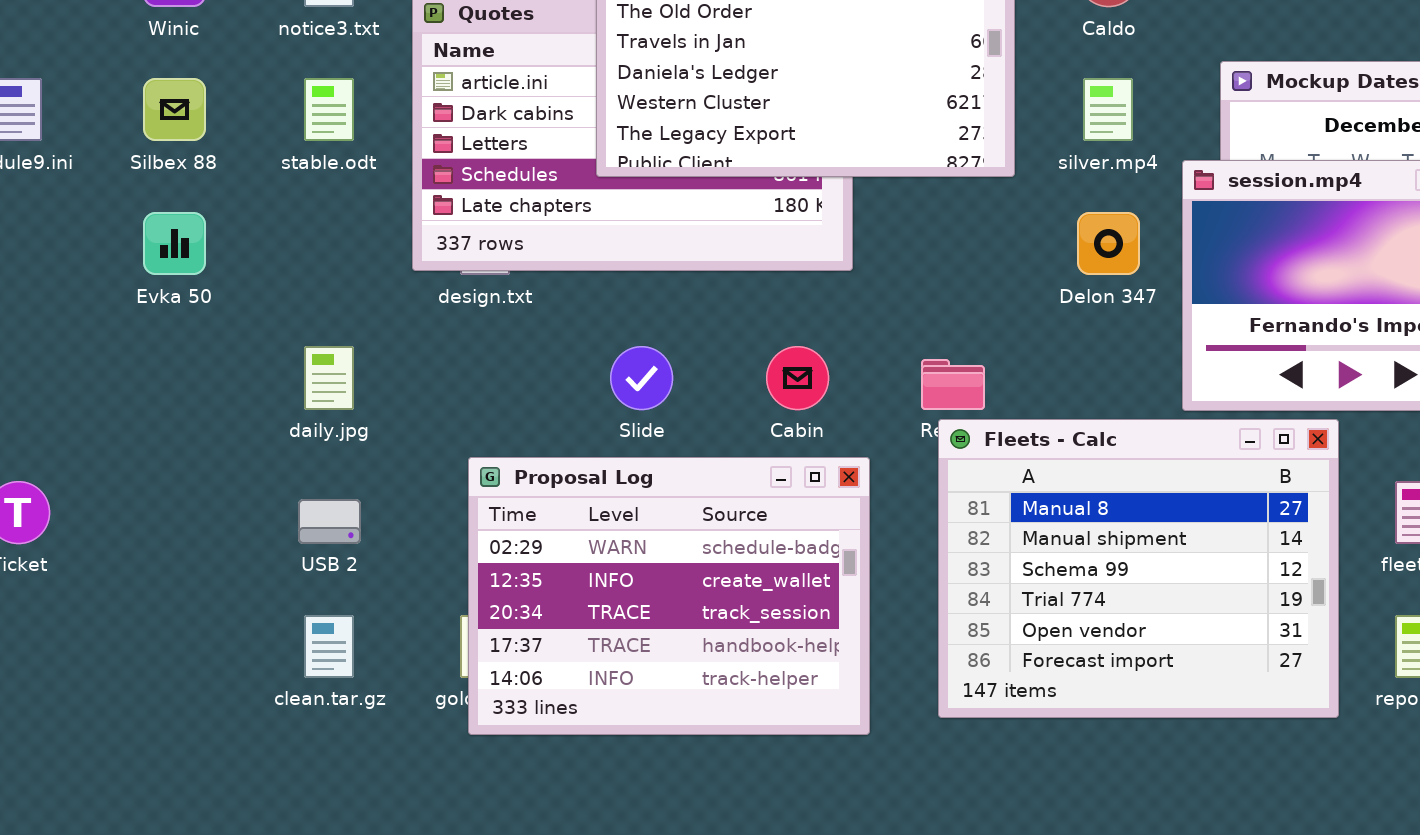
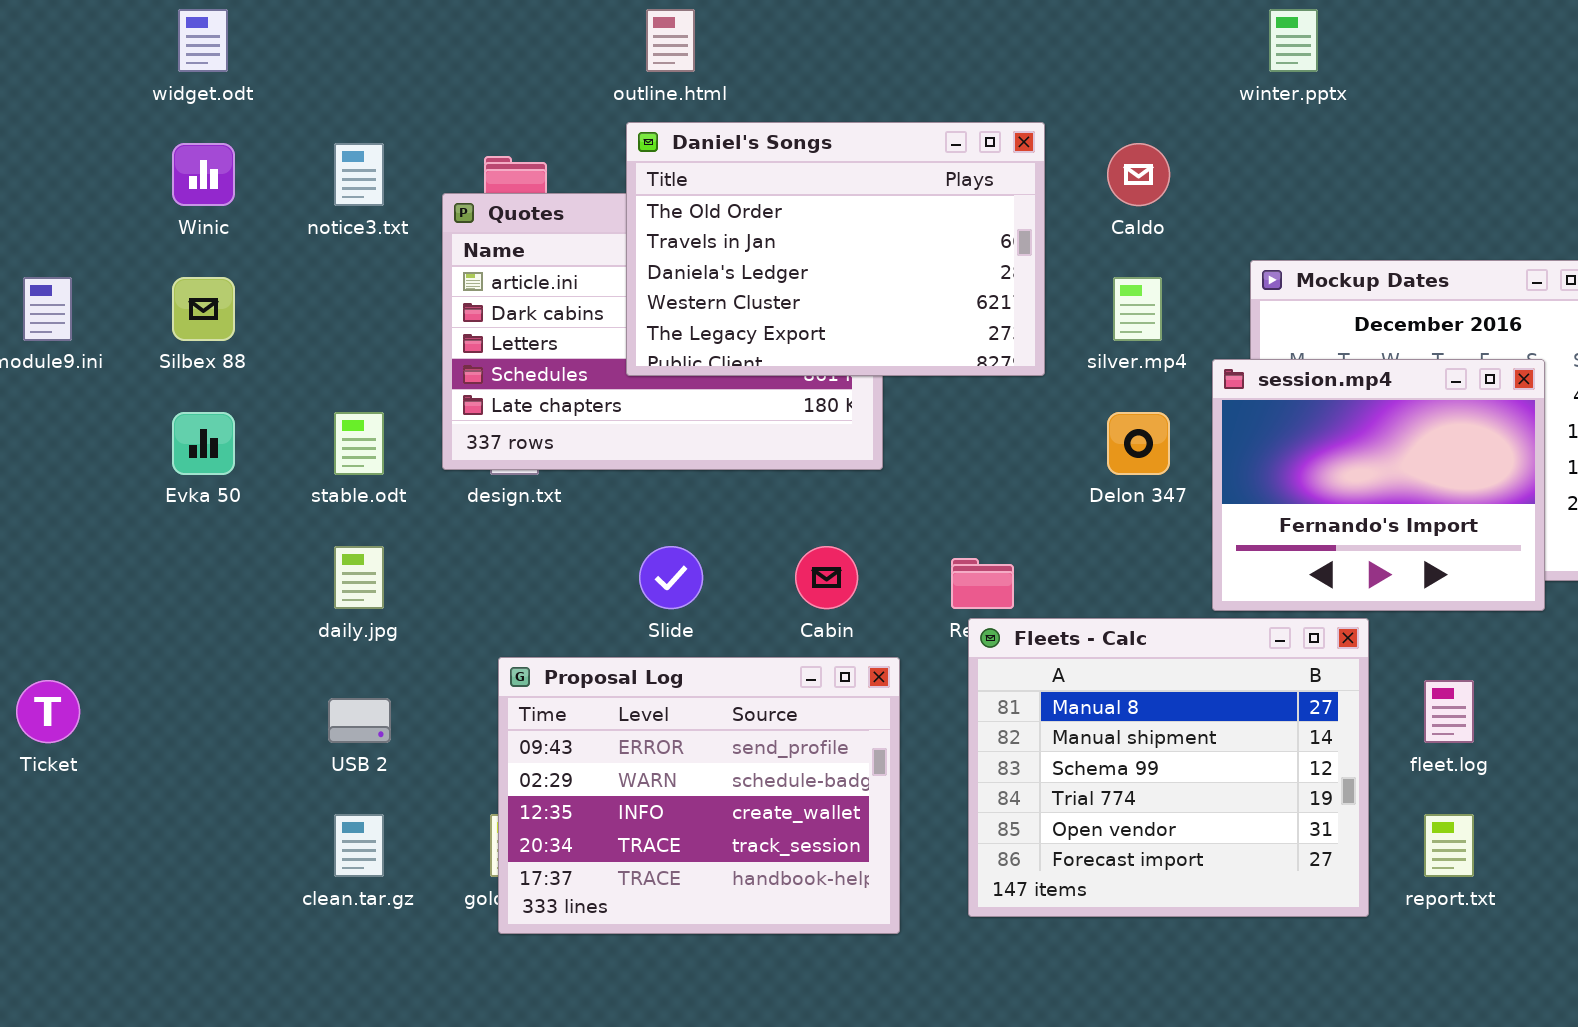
stable.odt: [304,78,354,141] -> [334,412,384,475], moved
Proposal Log: [468,457,870,735] -> [498,657,900,934], scrolled up 1 row

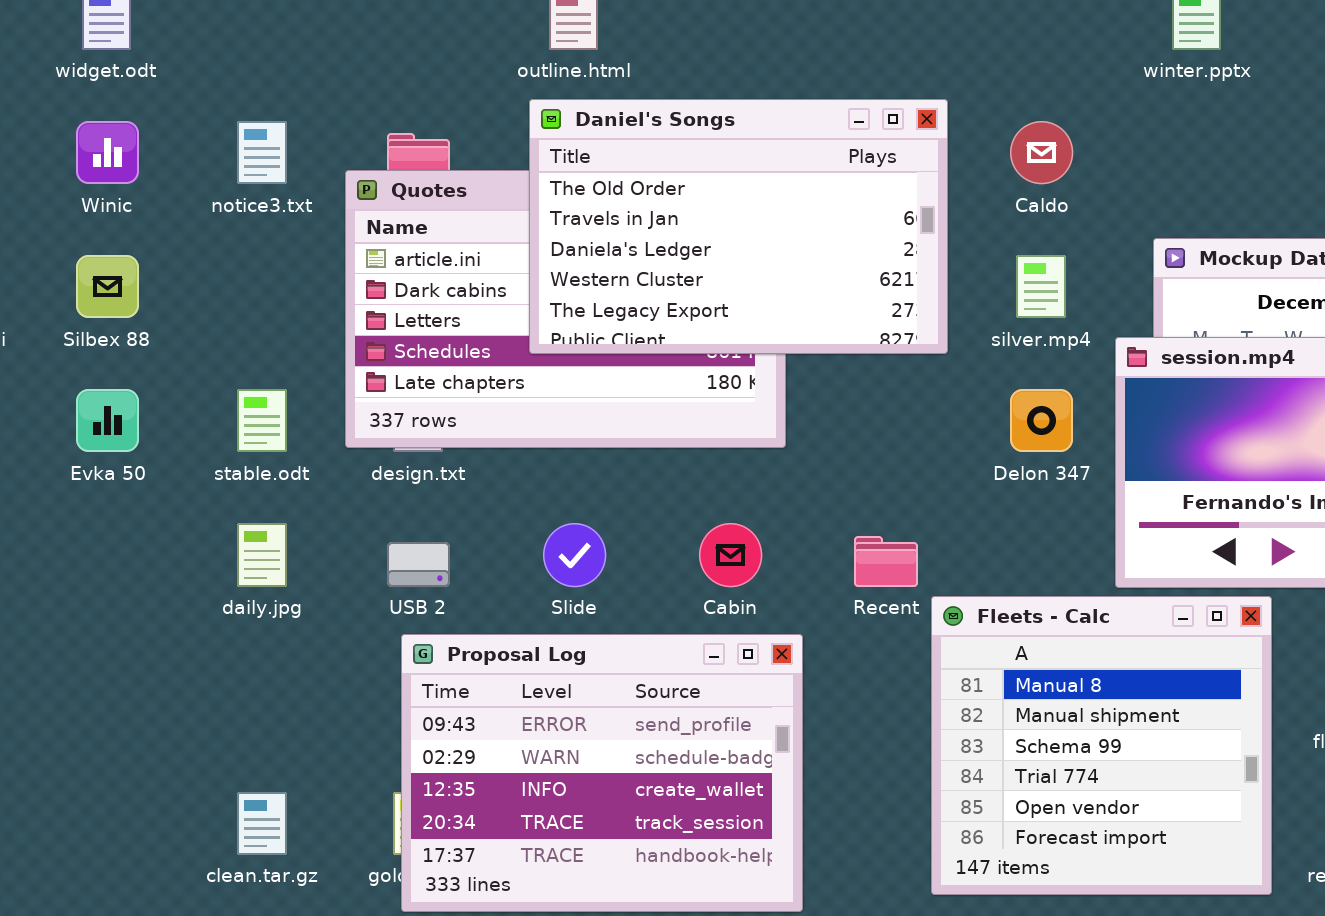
Fleets - Calc: [968,618,1369,917] -> [931,596,1272,895], resized
USB 2: [328,698,391,743] -> [387,542,450,587], moved

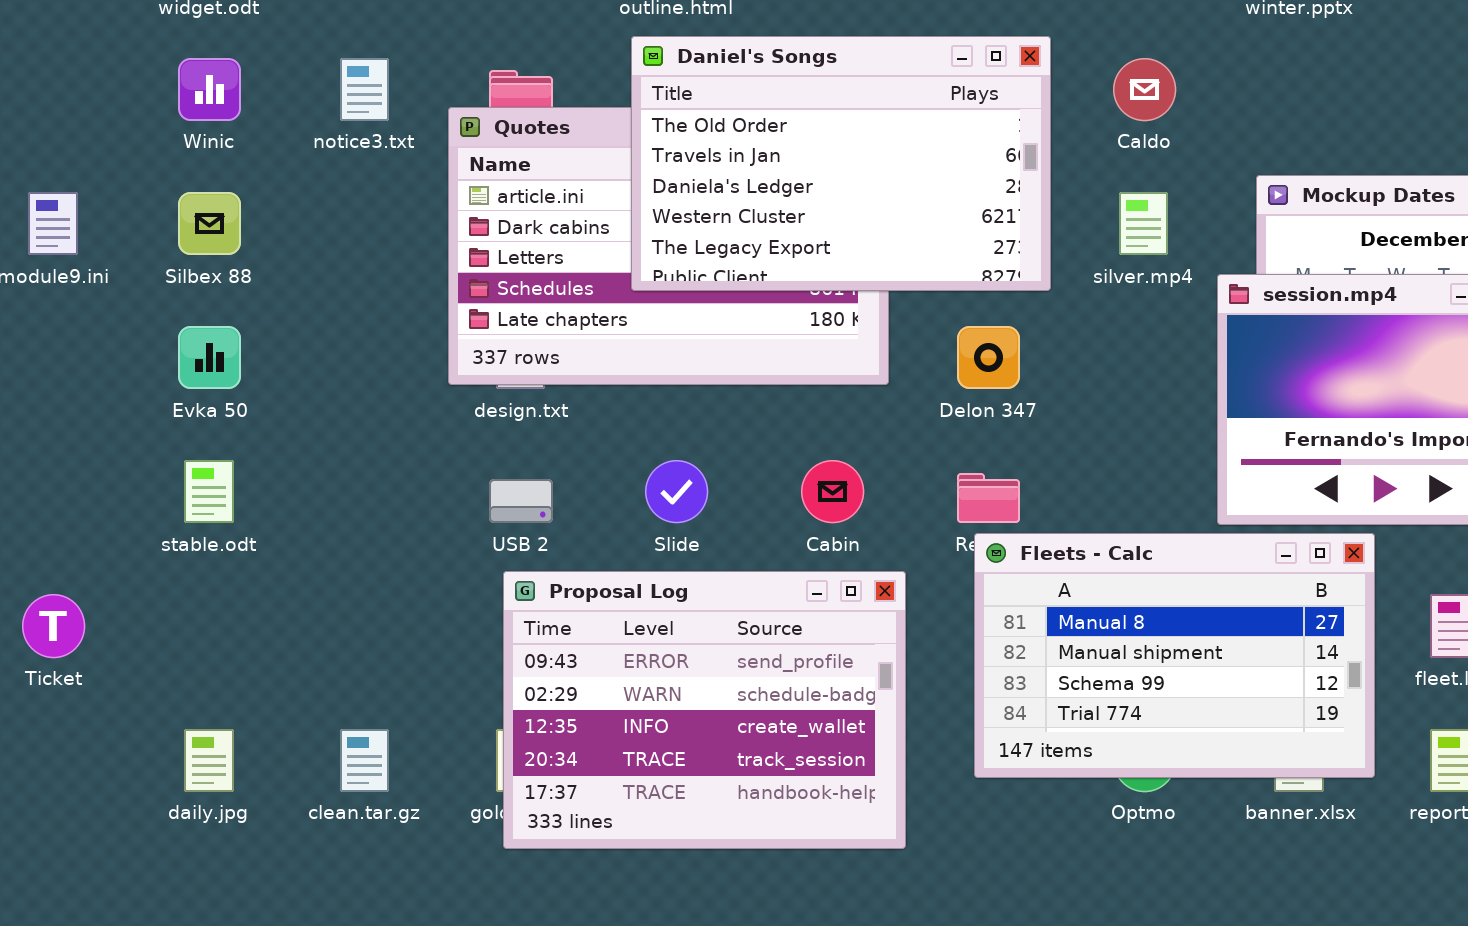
stable.odt: [237,389,287,452] -> [184,460,234,523], moved
Delon 347: [1010,389,1073,452] -> [957,326,1020,389], moved
daily.jpg: [237,523,287,587] -> [184,729,234,792], moved
Fleets - Calc: [931,596,1272,895] -> [974,533,1375,778], resized

